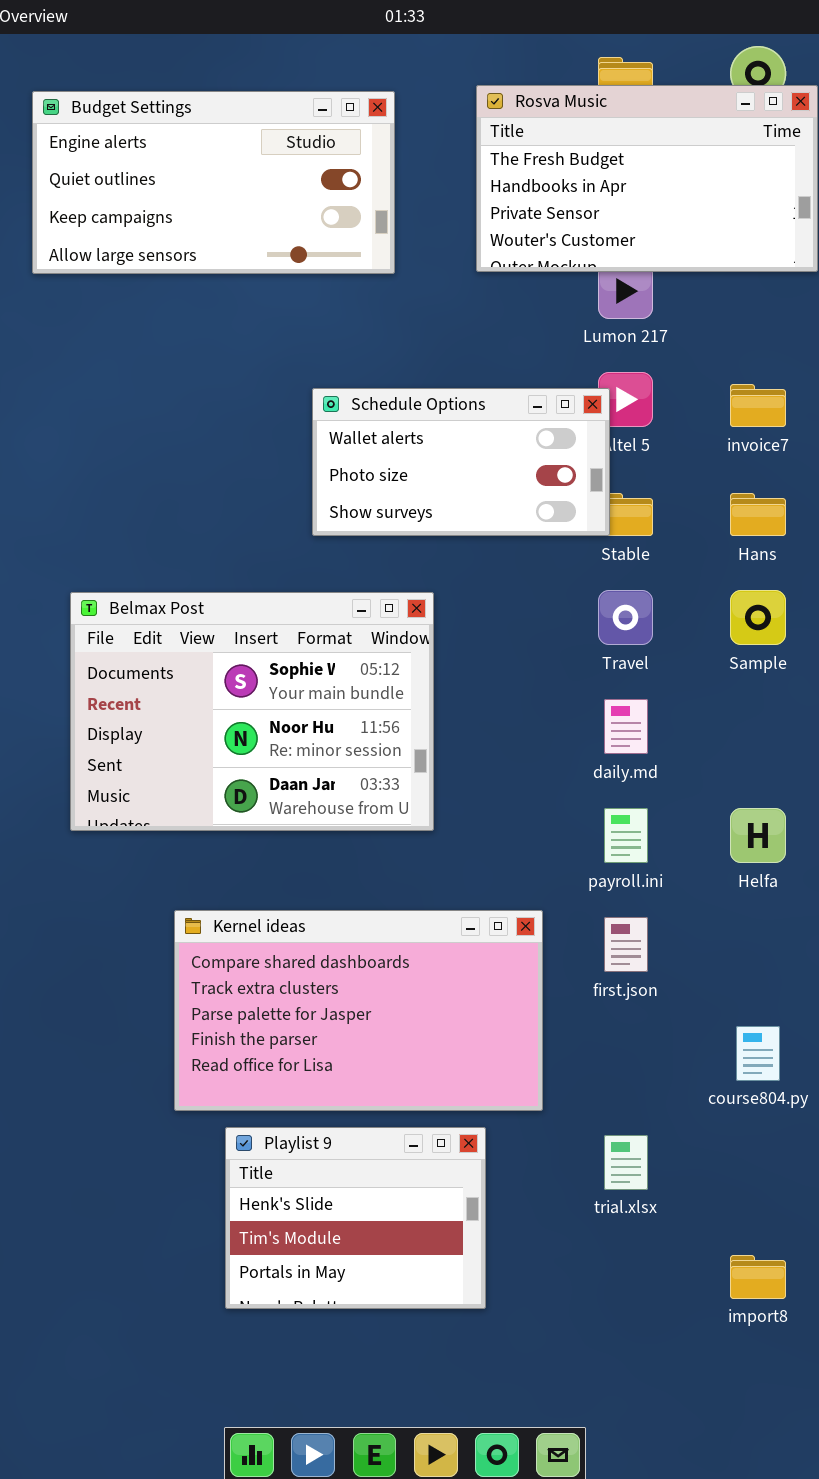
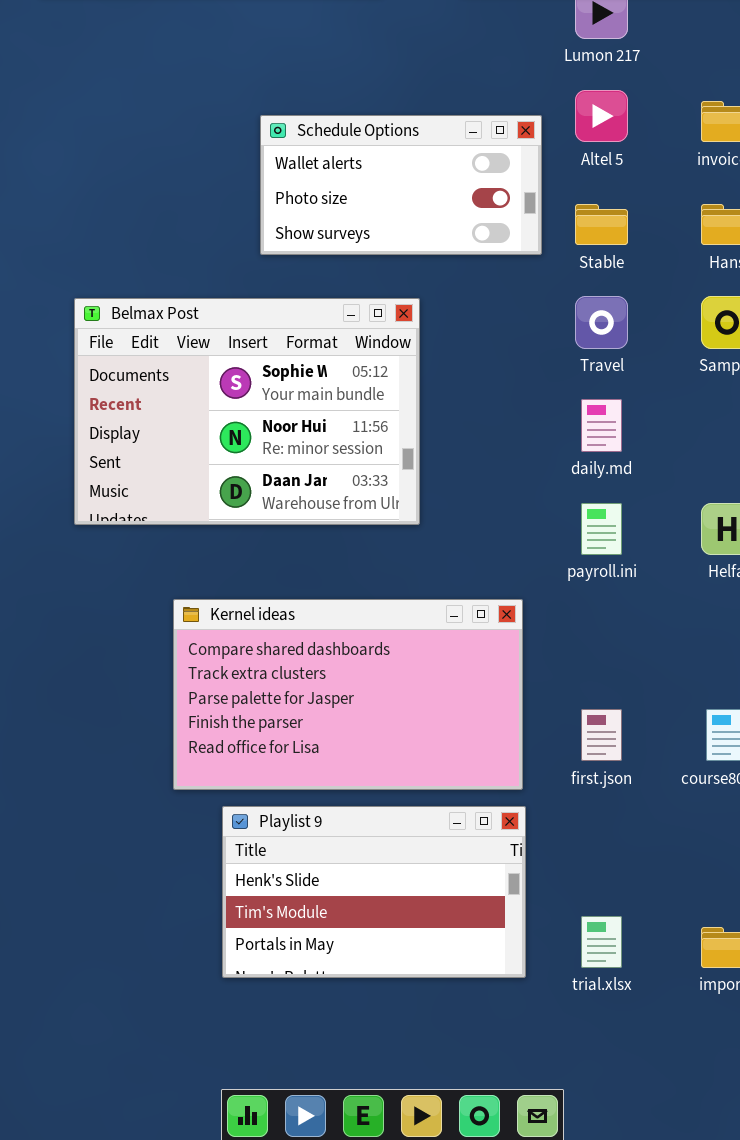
Schedule Options: [312,388,610,536] -> [260,115,542,255], moved
first.json: [604,917,648,972] -> [581,709,622,761], moved
Playlist 9: [225,1127,486,1309] -> [222,806,526,978], resized
trial.xlsx: [604,1135,648,1190] -> [581,916,622,968], moved

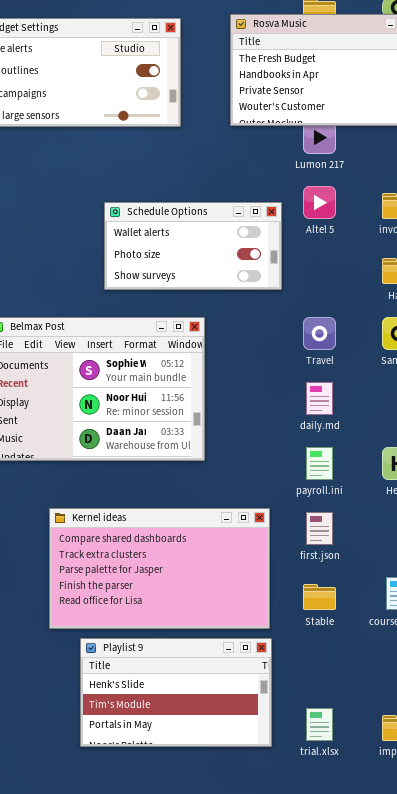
Stable: [575,204,628,245] -> [303,584,336,610], moved
first.json: [581,709,622,761] -> [306,512,333,545], moved

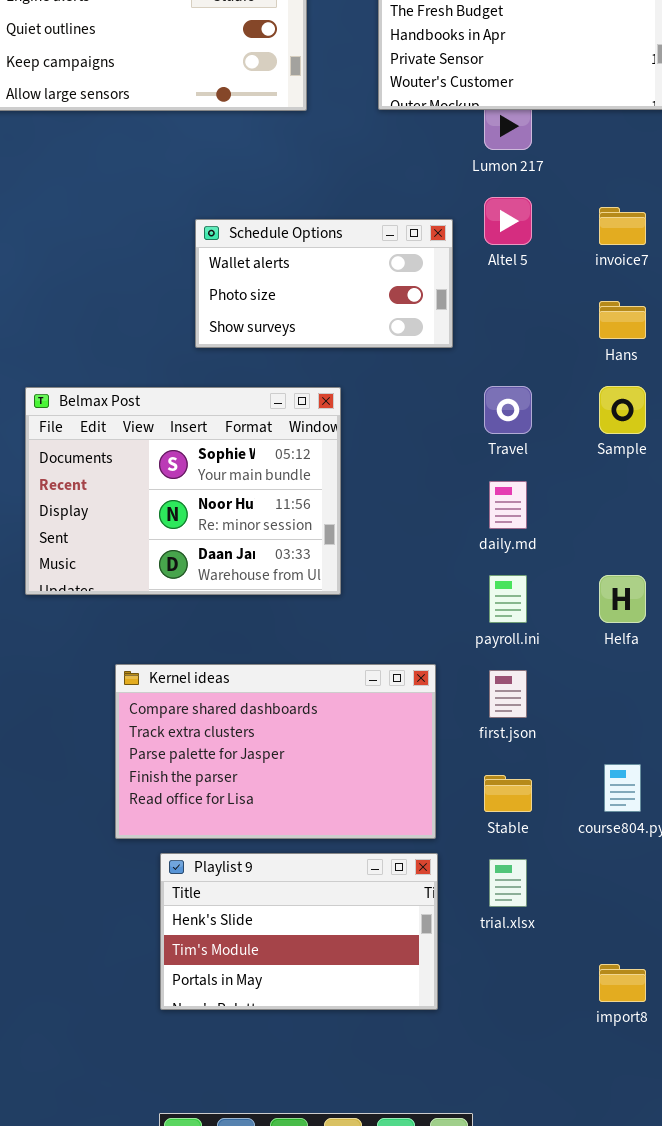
trial.xlsx: [306,708,333,741] -> [489,859,527,907], moved

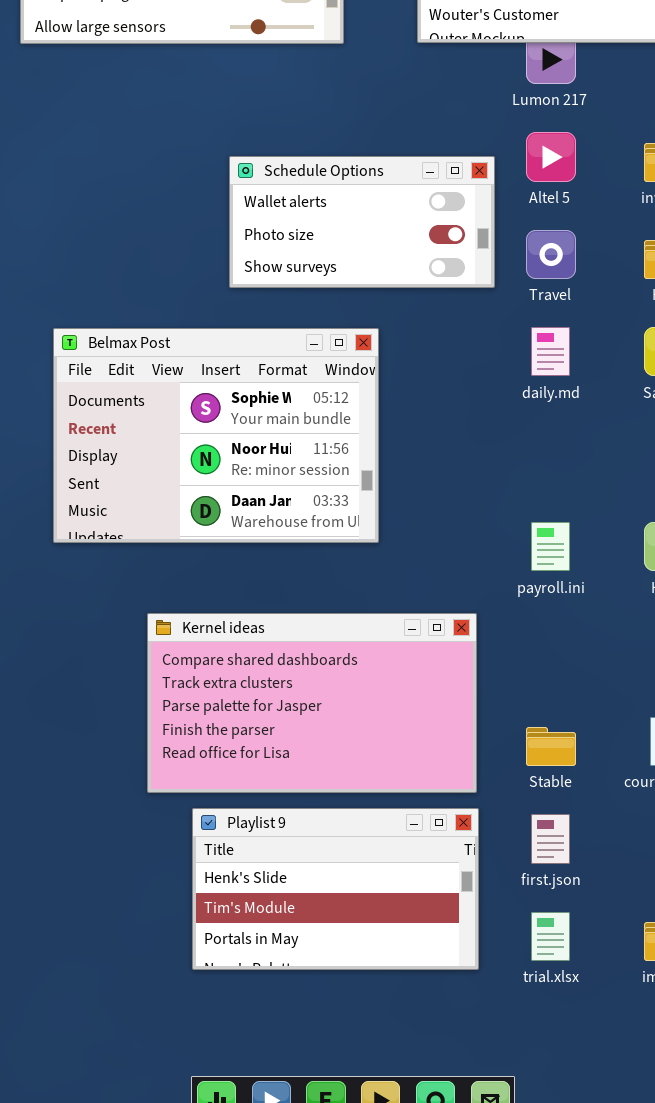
Travel: [484,386,532,434] -> [526,230,576,279], moved
daily.md: [489,481,527,529] -> [531,327,570,376], moved
first.json: [489,670,527,718] -> [531,814,570,864], moved
trial.xlsx: [489,859,527,907] -> [531,912,570,961], moved

